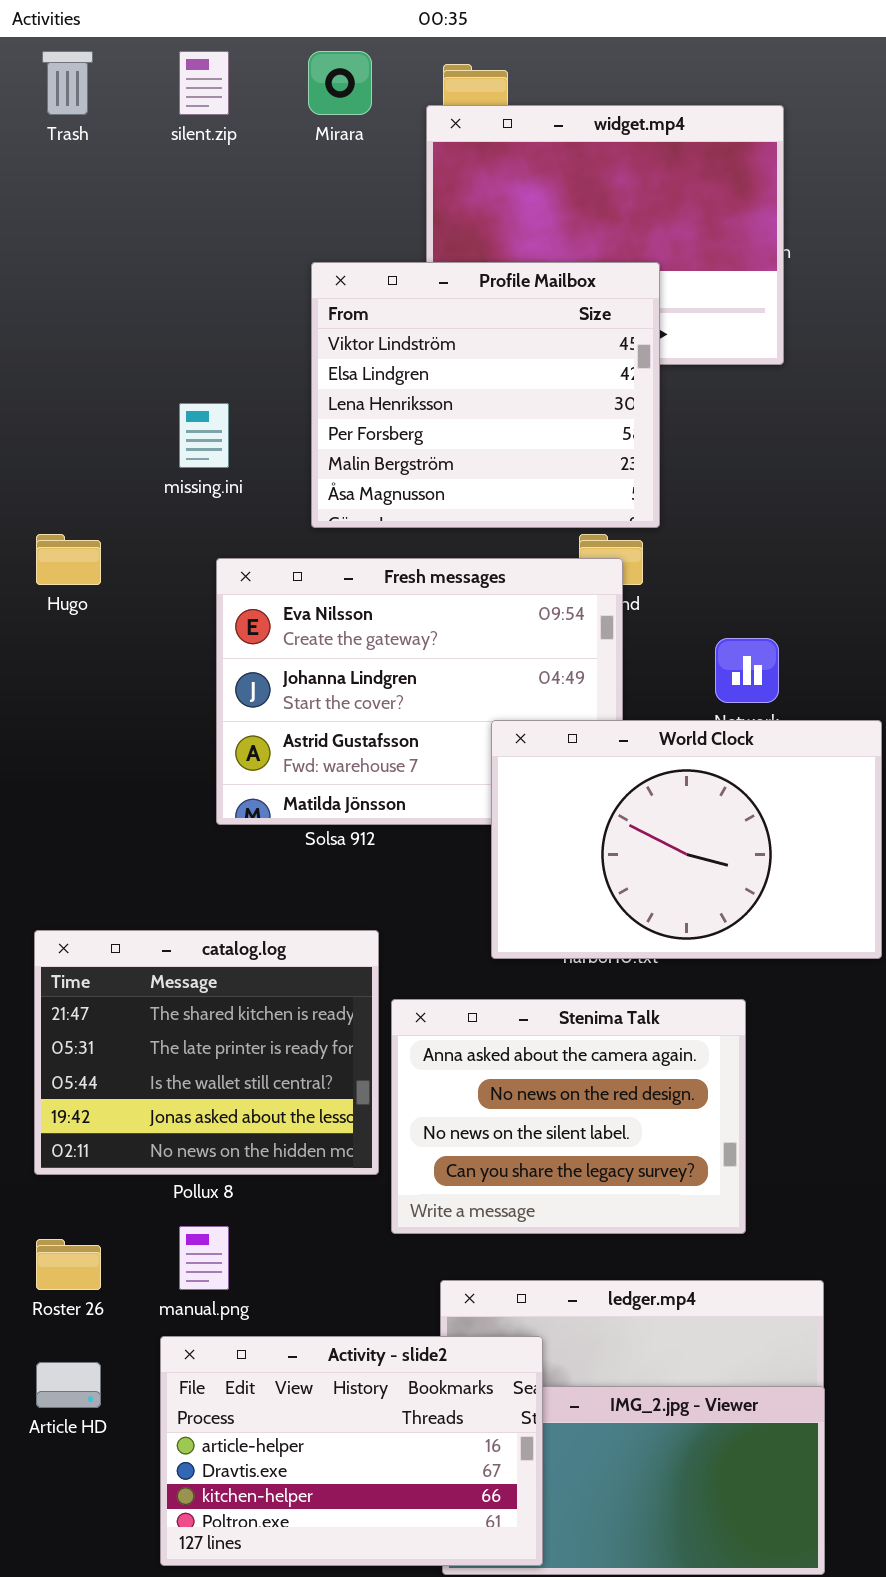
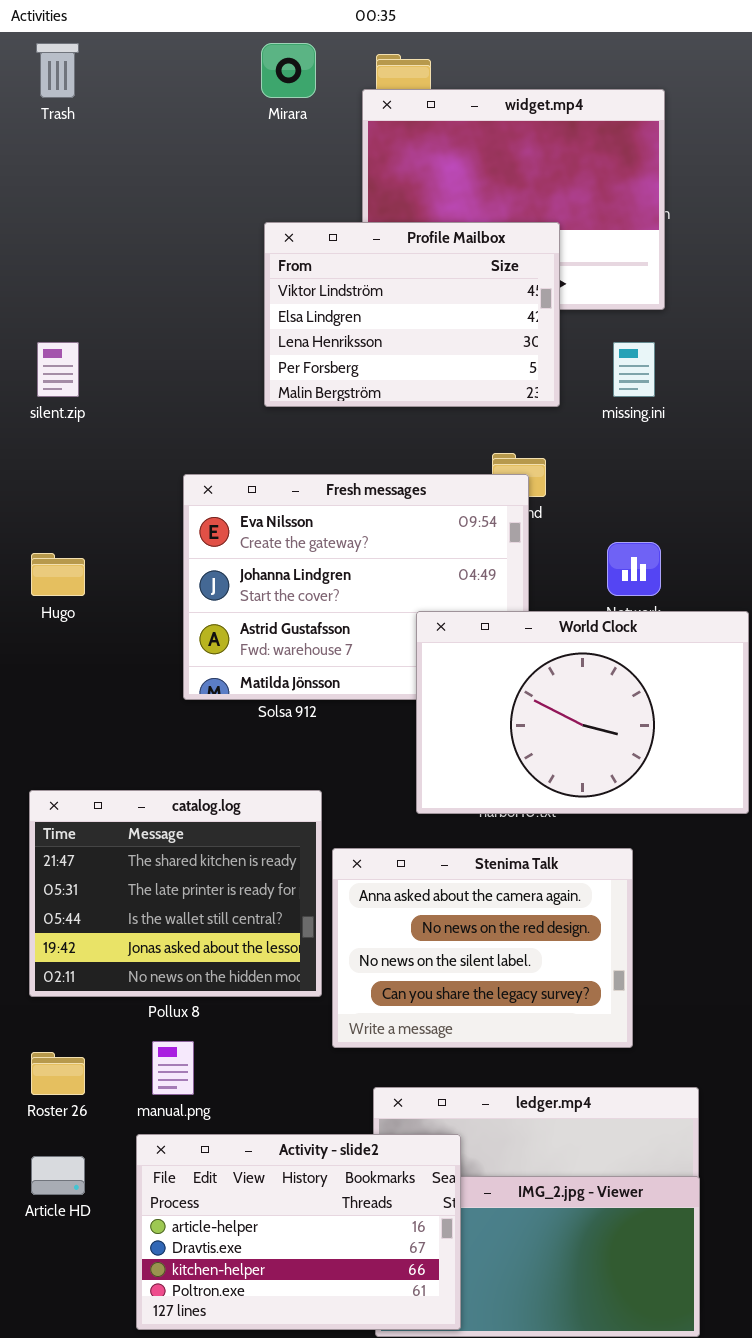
silent.zip: [179,51,229,115] -> [37,342,79,397], moved
Profile Mailbox: [311,262,660,528] -> [264,222,560,407], resized
missing.ini: [179,403,229,468] -> [613,342,655,397], moved
Hugo: [36,534,101,585] -> [31,553,85,596], moved

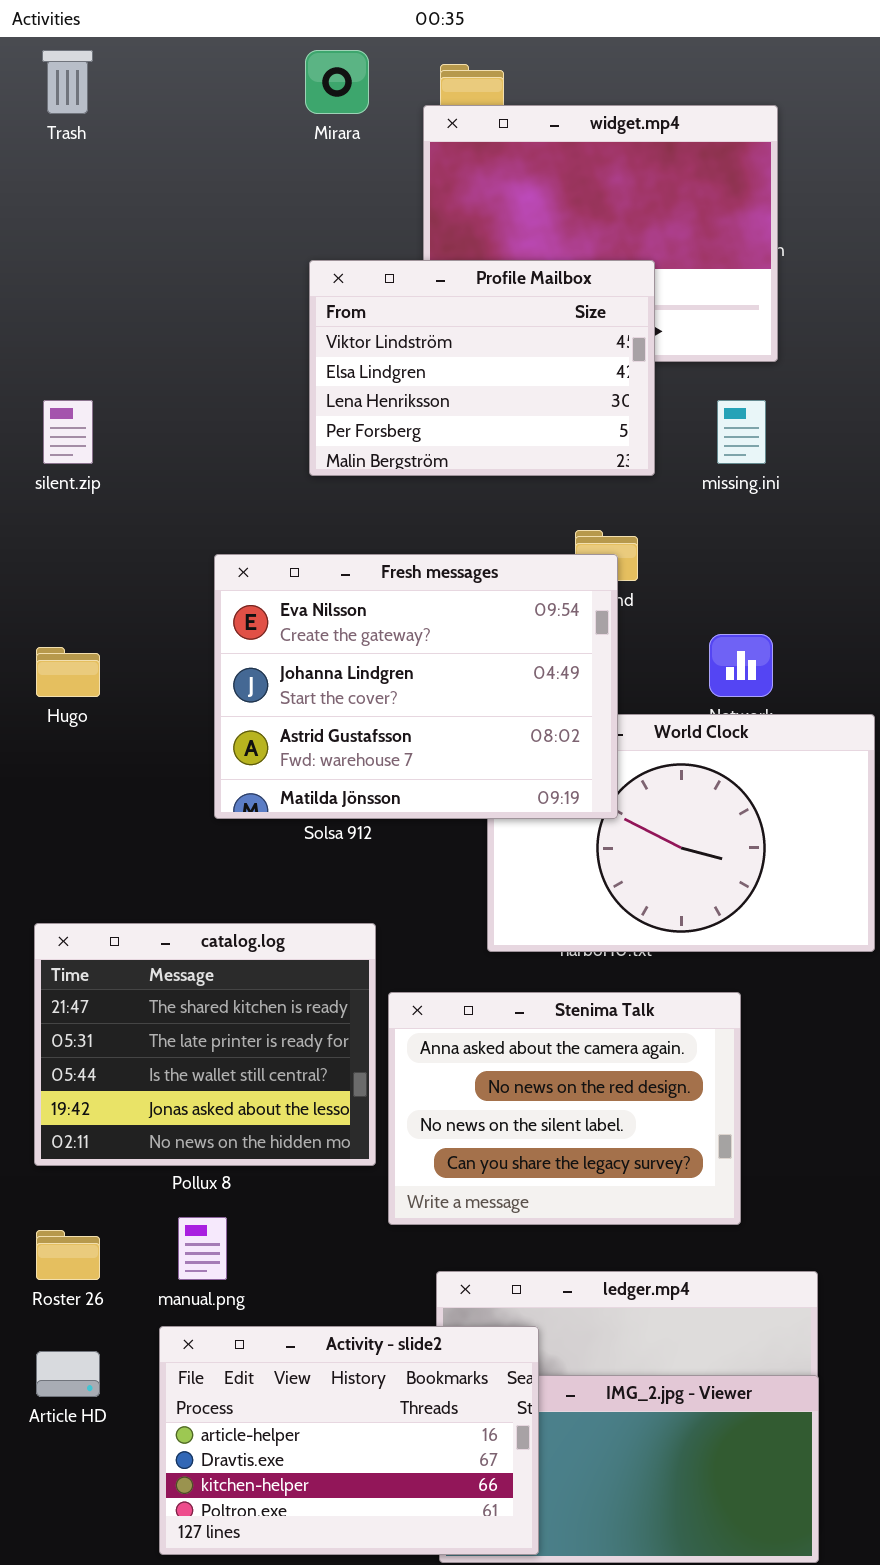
Fresh messages: [183,474,529,700] -> [214,554,618,819], raised

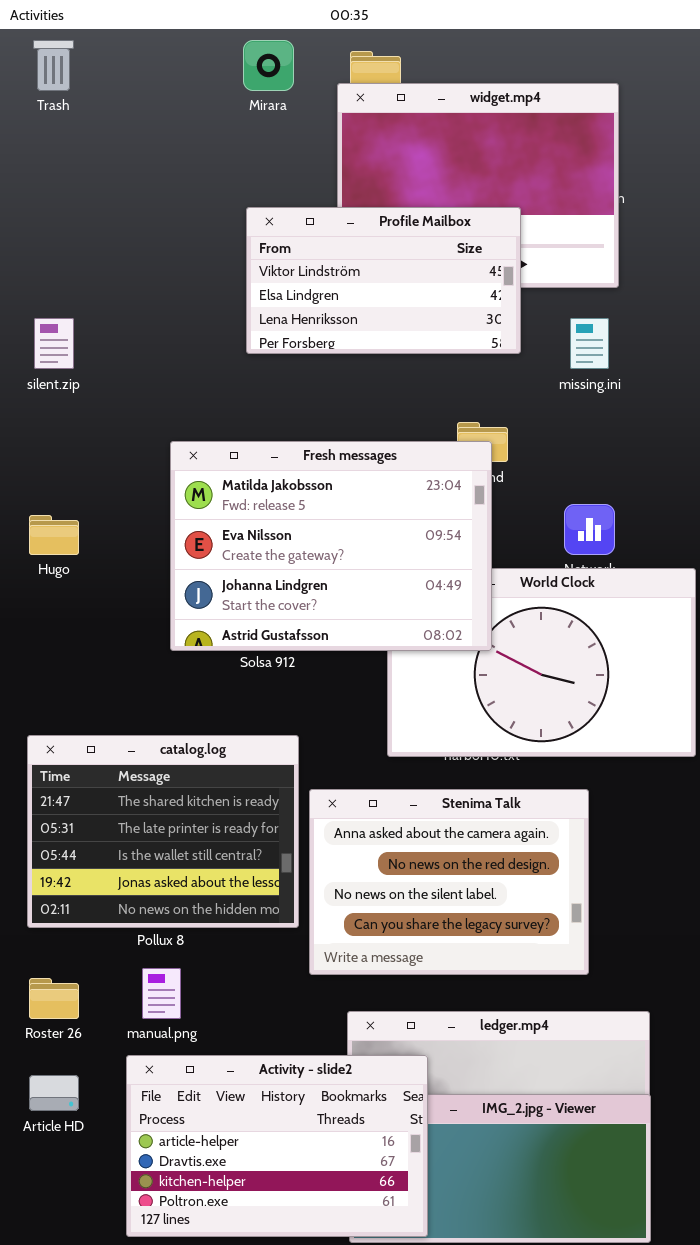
Profile Mailbox: [309,260,655,476] -> [246,207,521,354], resized
Fresh messages: [214,554,618,819] -> [170,441,492,651], scrolled up 1 row

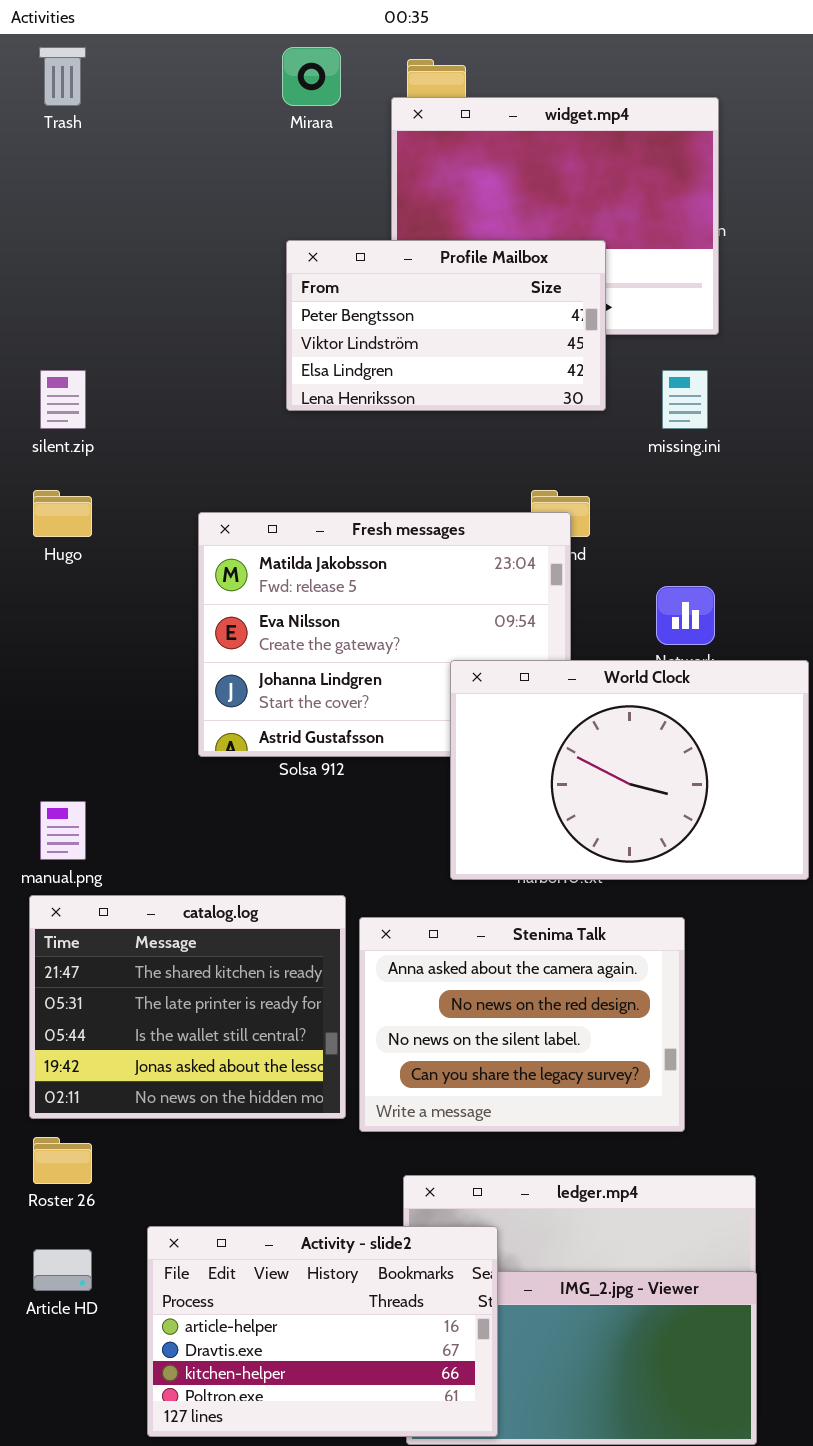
Profile Mailbox: [246,207,521,354] -> [286,240,606,411], scrolled up 1 row
Hugo: [29,515,79,555] -> [33,490,92,537], moved
World Clock: [387,568,696,757] -> [450,660,809,880], raised
catalog.log: [27,735,299,928] -> [29,895,346,1119], moved
manual.png: [142,968,181,1019] -> [40,801,86,860], moved

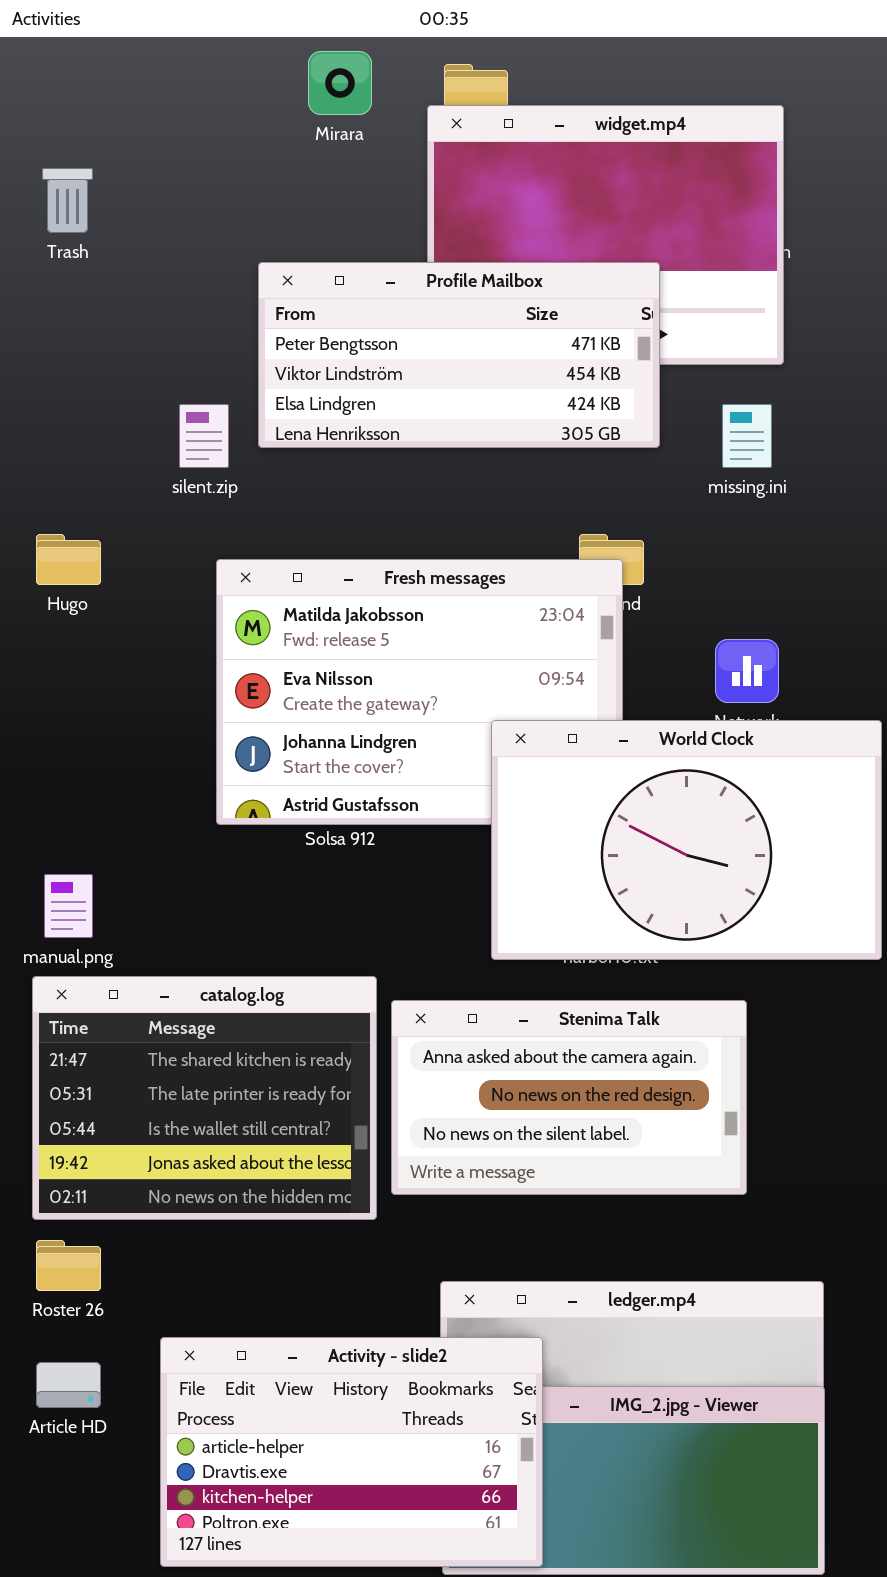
Trash: [39,47,86,106] -> [42,168,93,233], moved
Profile Mailbox: [286,240,606,411] -> [258,262,660,448], resized
silent.zip: [40,370,86,429] -> [179,404,229,468], moved
Stenima Talk: [359,917,685,1132] -> [391,1000,747,1195], resized

